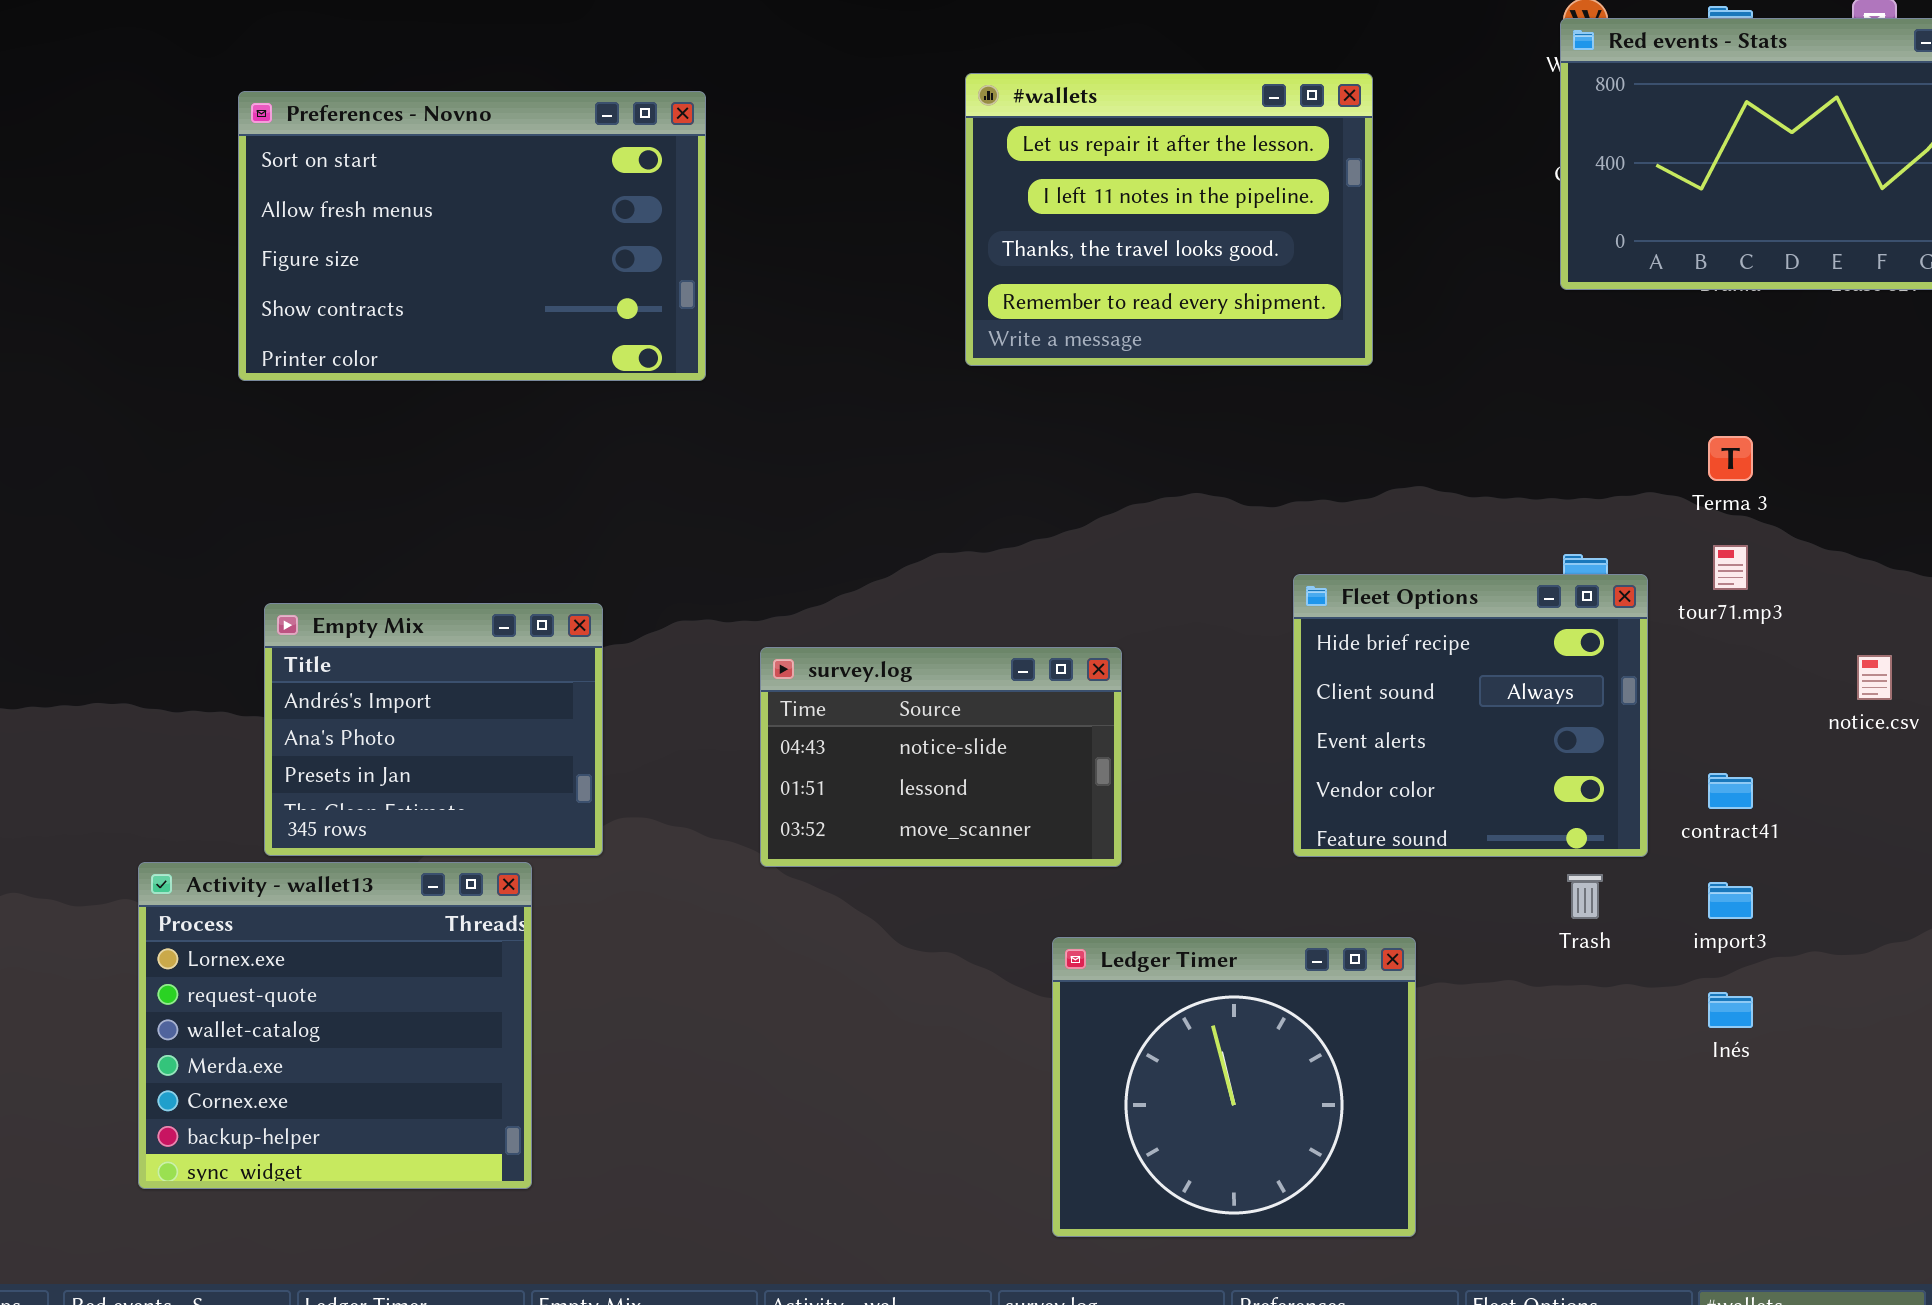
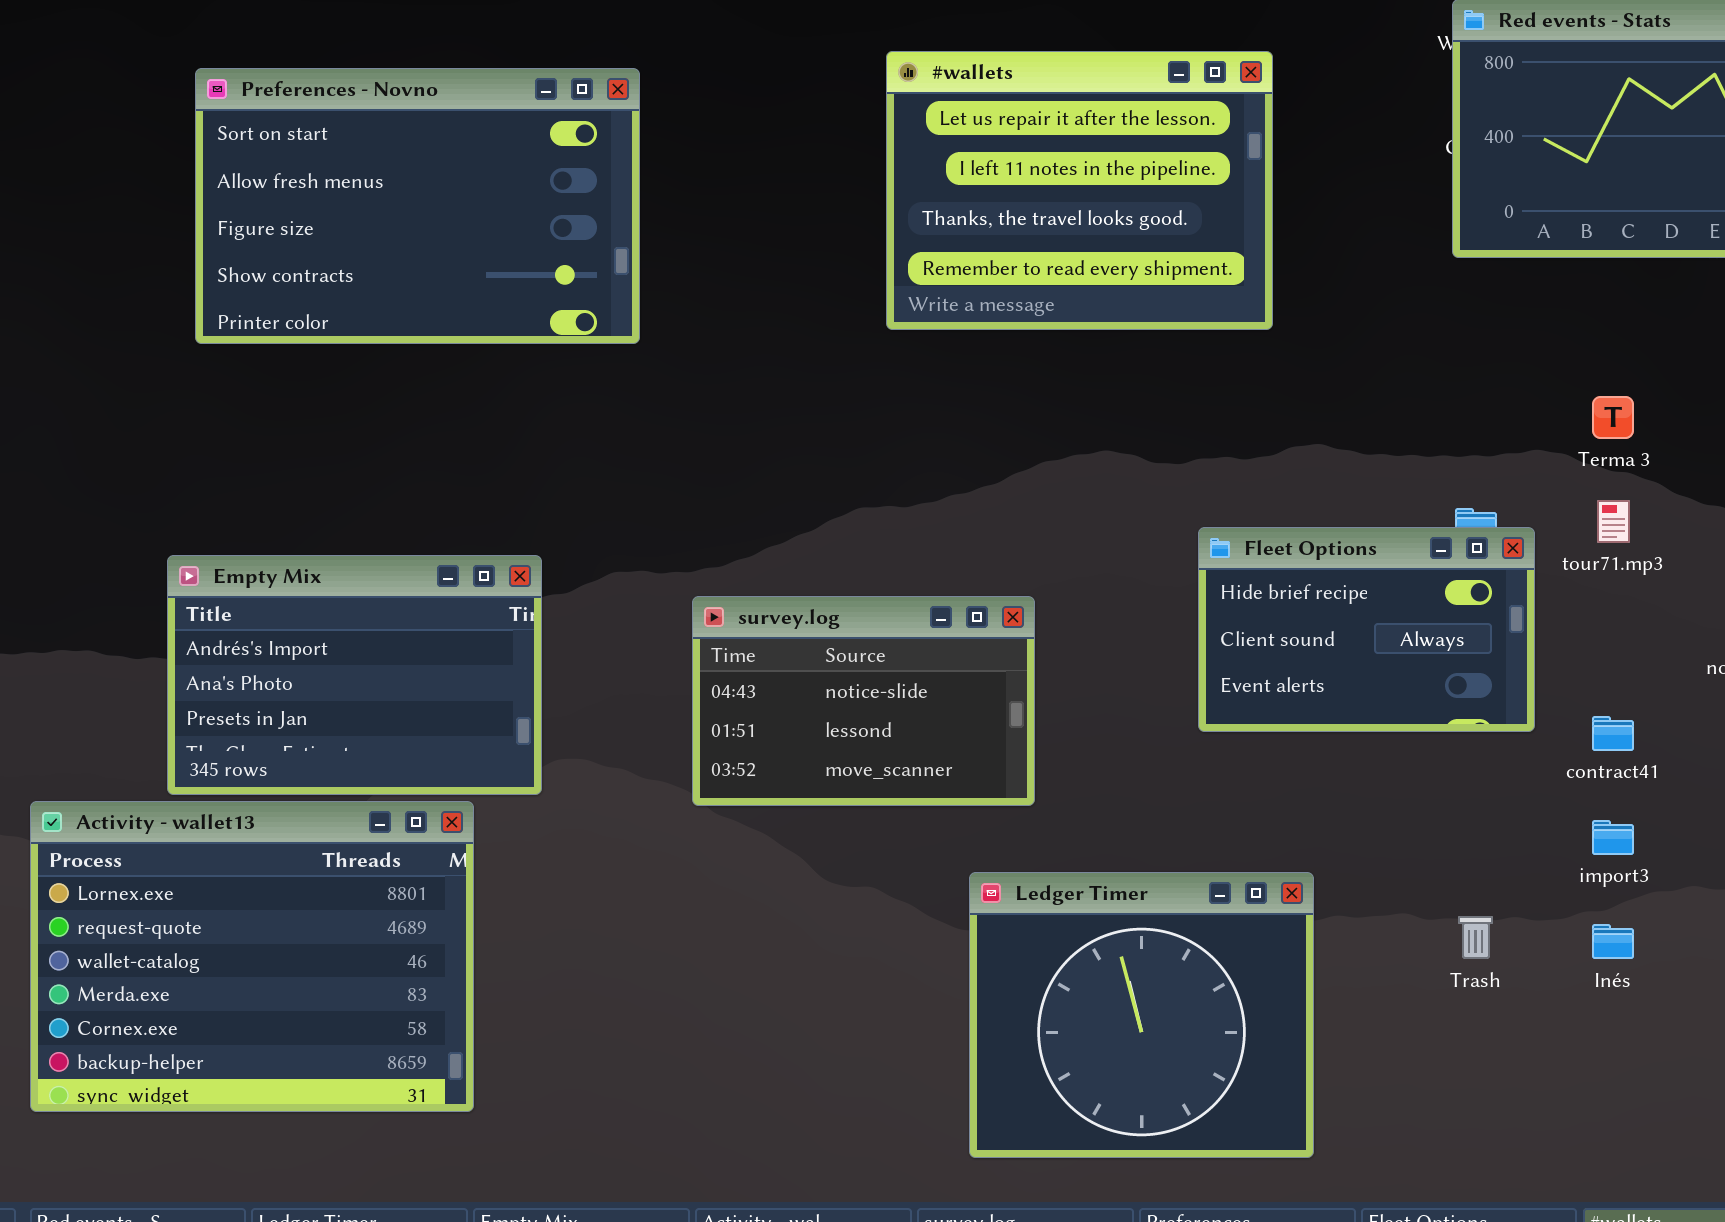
Fleet Options: [1293,574,1648,857] -> [1198,527,1535,732], resized
Empty Mix: [264,603,603,856] -> [167,555,542,795], resized
Activity - wallet13: [138,862,532,1189] -> [30,801,474,1112], resized
Trash: [1567,874,1603,919] -> [1458,916,1493,959], moved

